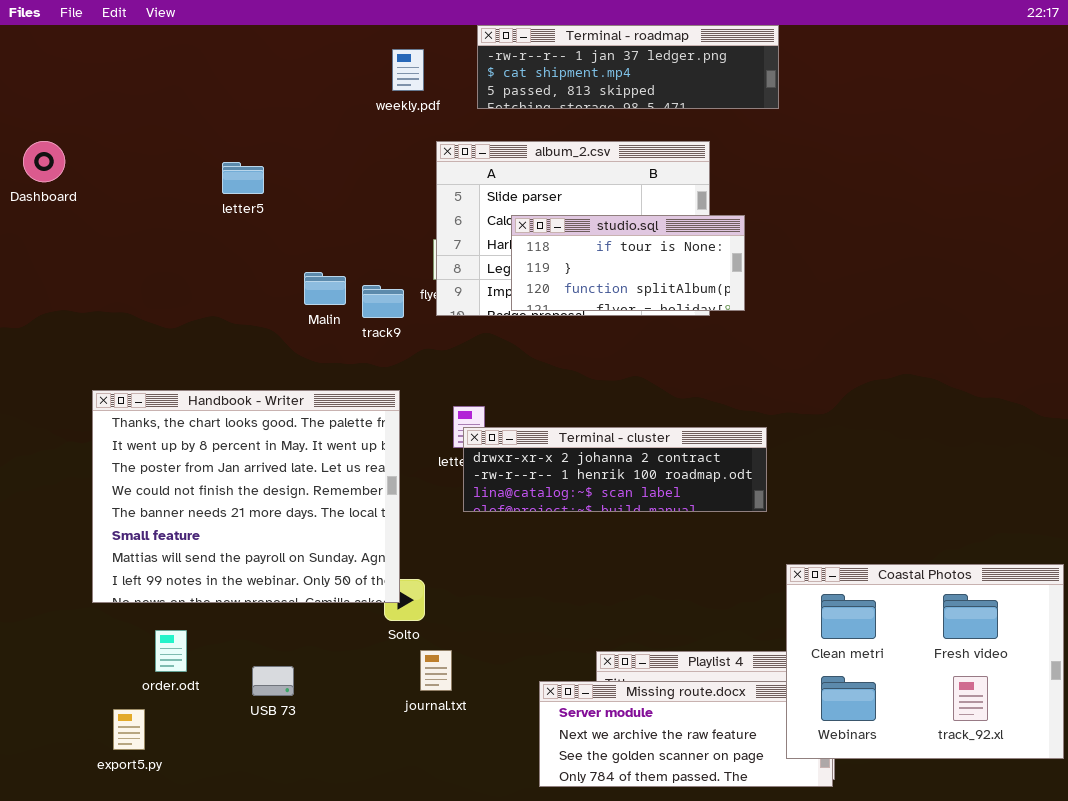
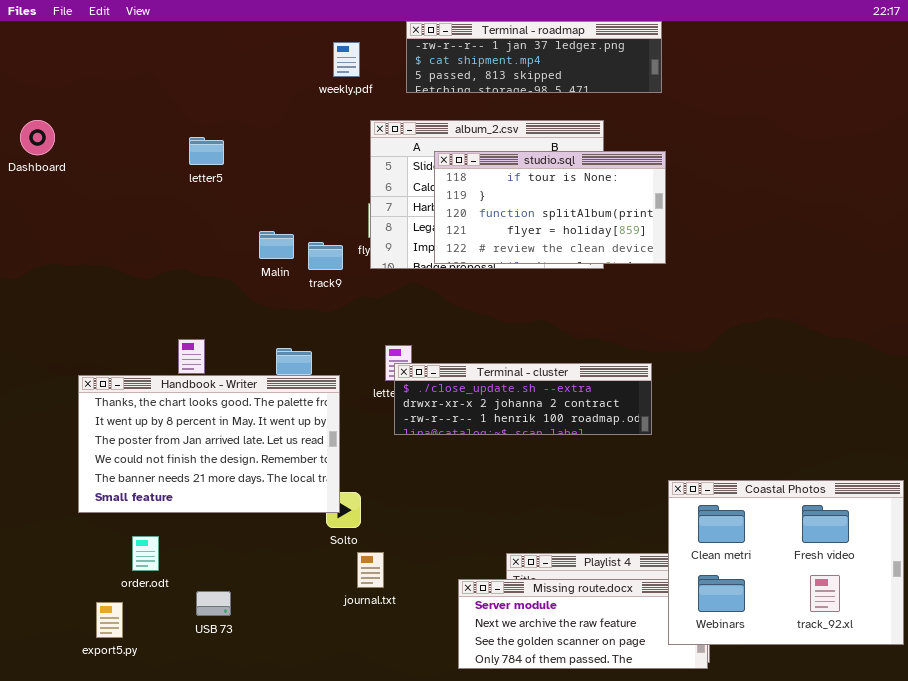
studio.sql: [511,215,745,311] -> [434,151,666,264], resized
Handbook - Writer: [92,390,400,603] -> [78,375,340,513], resized
Terminal - cluster: [463,427,767,512] -> [394,363,652,435], scrolled up 1 row
USB 73: [252,666,294,696] -> [196,591,231,616], moved

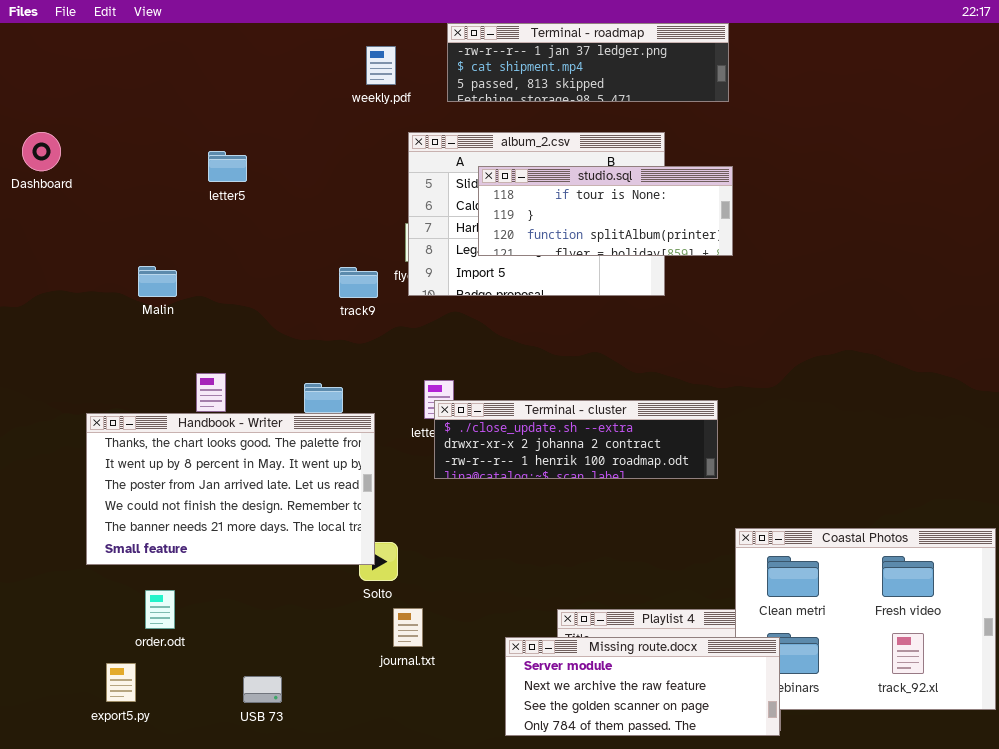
studio.sql: [434,151,666,264] -> [478,166,733,256], resized
Malin: [259,231,294,259] -> [138,266,177,297], moved
Missing route.docx: [458,579,708,669] -> [505,637,780,736], raised
USB 73: [196,591,231,616] -> [243,676,282,703], moved

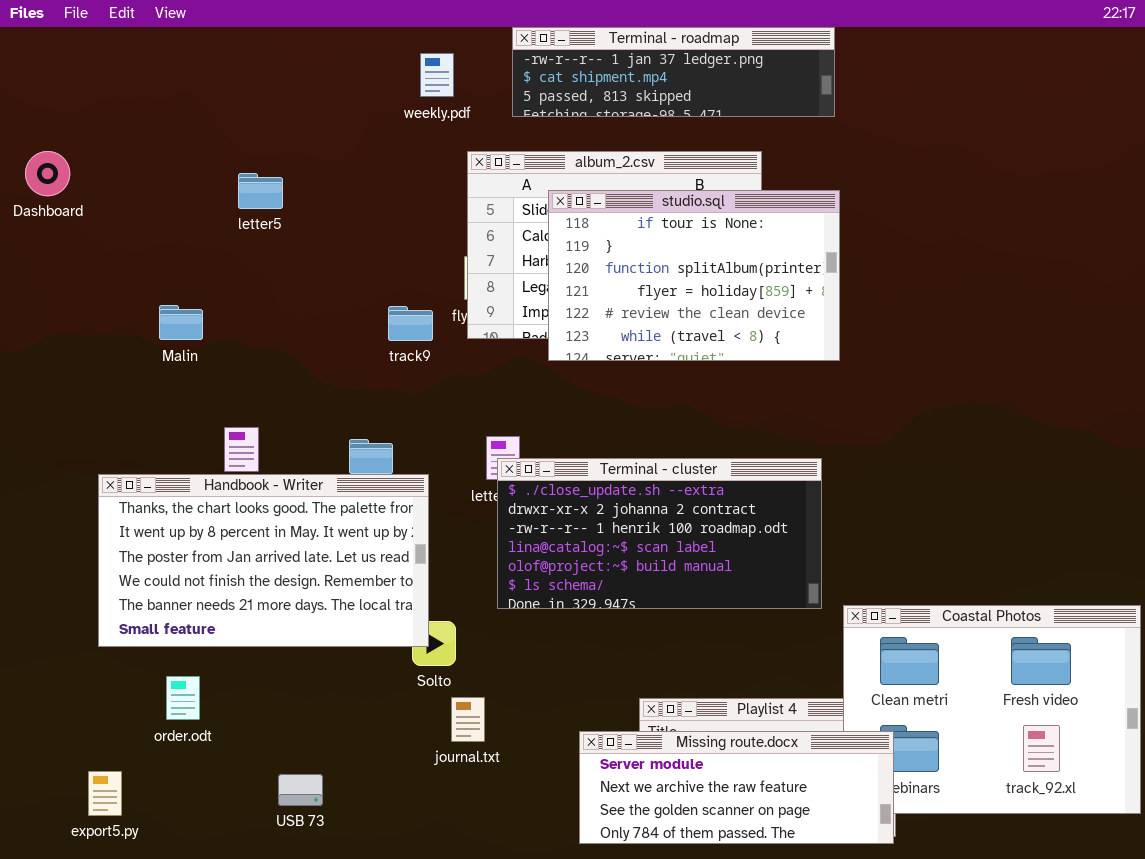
studio.sql: [478,166,733,256] -> [548,190,840,361], resized
Terminal - cluster: [434,400,718,479] -> [497,458,822,609], resized
export5.py: [106,663,136,702] -> [88,771,122,816], moved

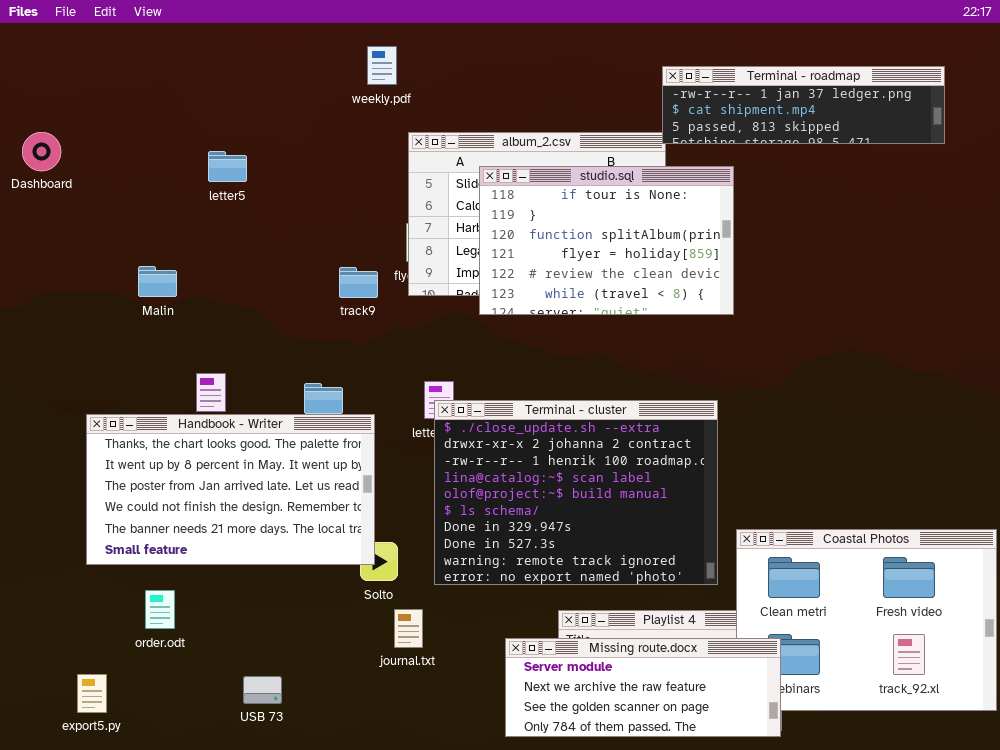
Terminal - roadmap: [512,27,835,117] -> [662,66,945,144], moved
Terminal - cluster: [497,458,822,609] -> [434,400,718,585], resized

